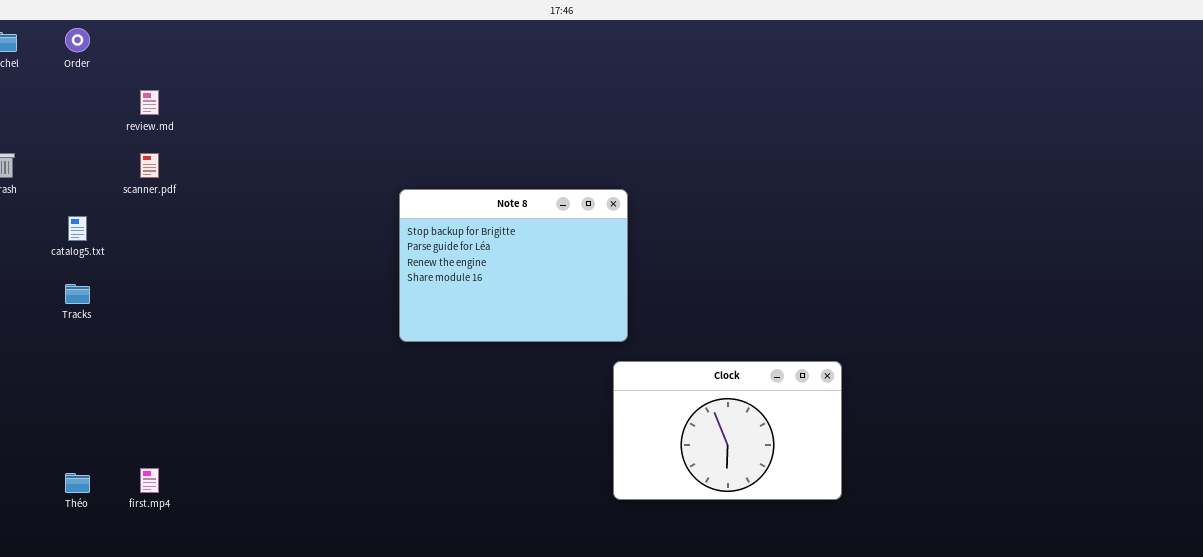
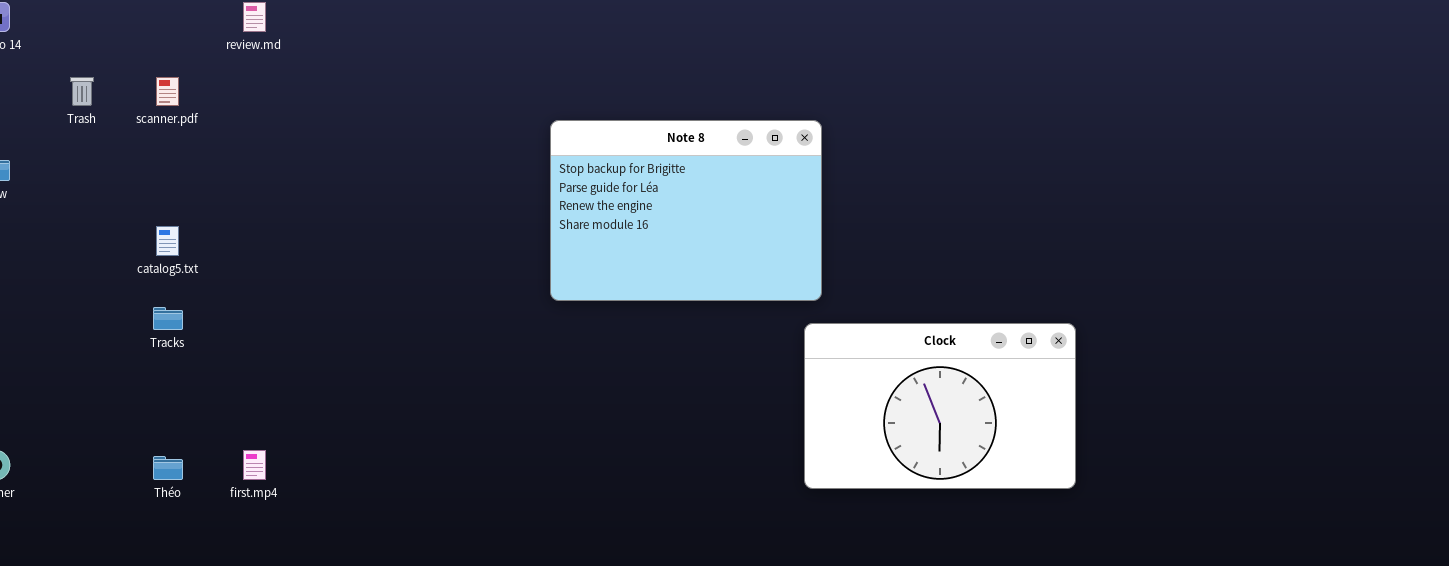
scanner.pdf: [140,153,159,178] -> [156,77,179,106], moved
catalog5.txt: [68,216,87,241] -> [156,226,179,256], moved
Tracks: [65,284,90,304] -> [153,307,183,330], moved

